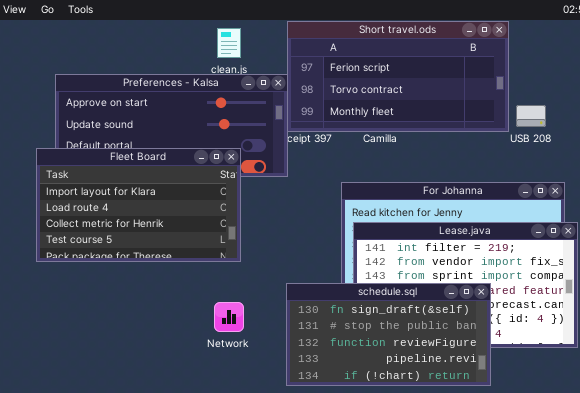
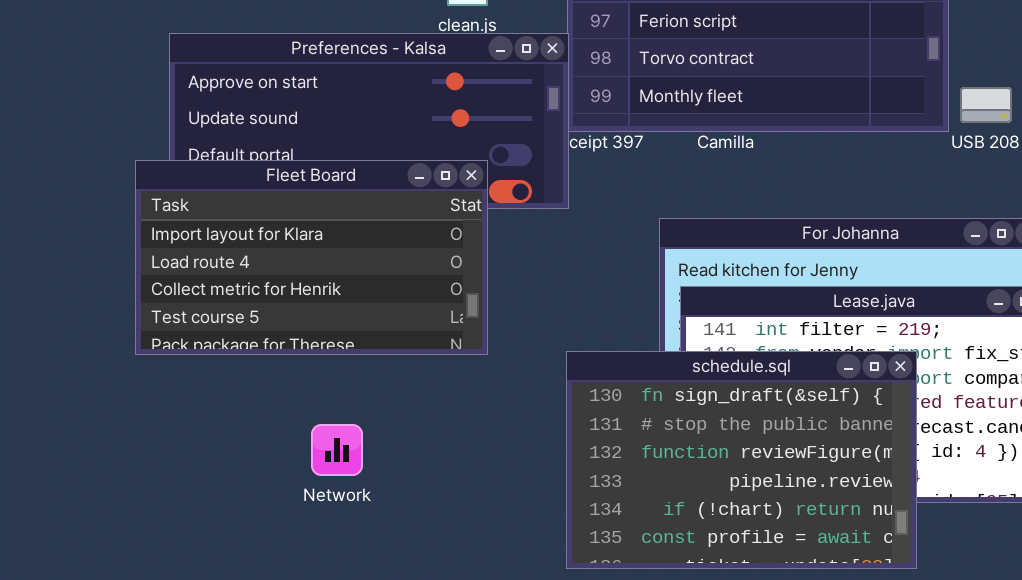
schedule.sql: [286,283,491,386] -> [566,351,917,569], resized
Network: [214,302,244,332] -> [311,424,363,476], moved

